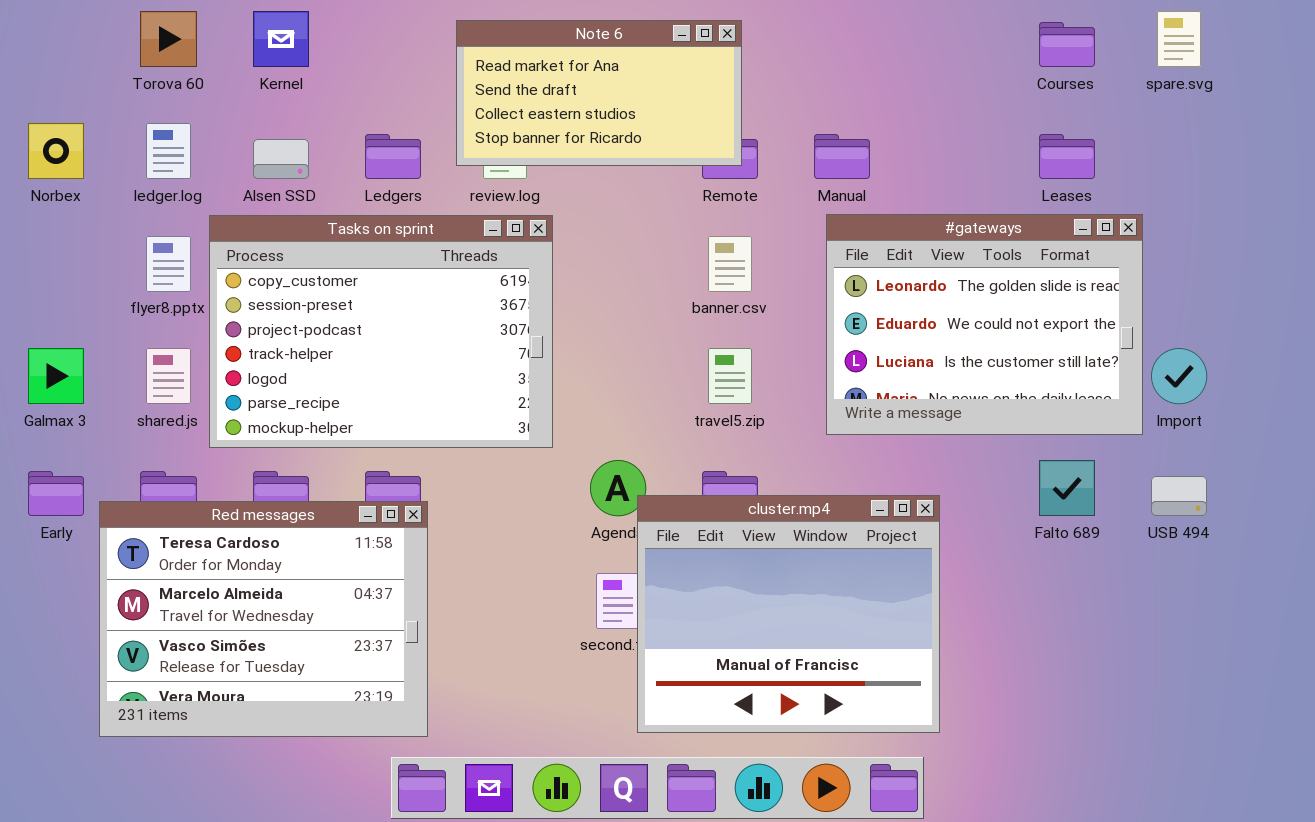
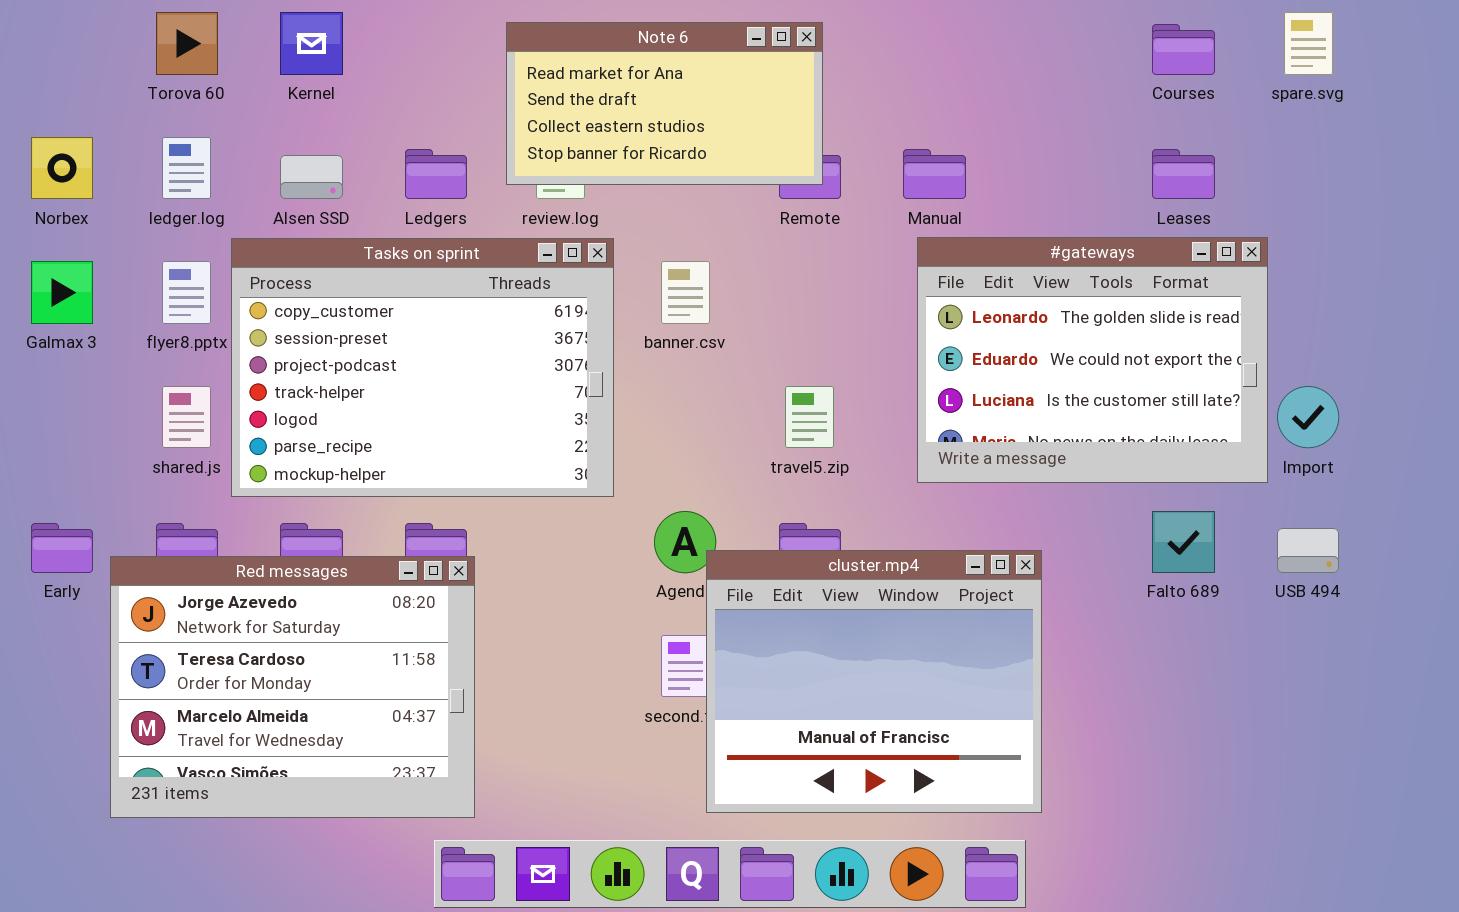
banner.csv: [708,236,752,292] -> [661,261,710,324], moved
Galmax 3: [28,348,84,404] -> [31,261,93,324], moved
Red messages: [99,501,428,737] -> [110,556,475,818], scrolled up 1 row

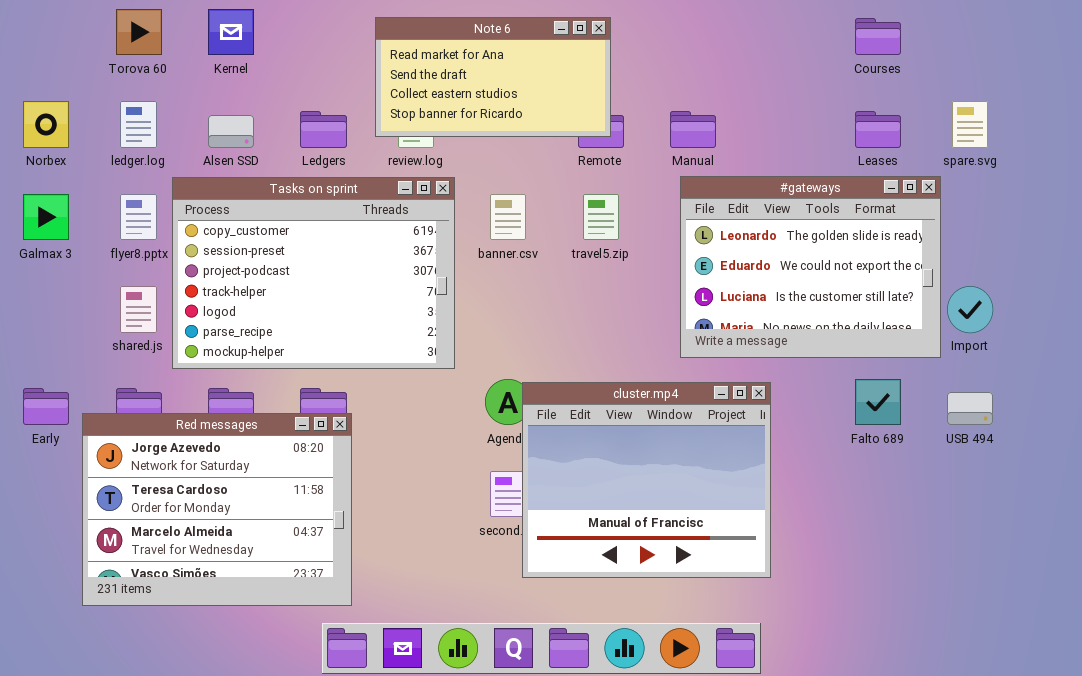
spare.svg: [1284,12,1333,75] -> [952,101,988,148], moved
travel5.zip: [785,386,834,448] -> [583,194,619,240], moved
cluster.mp4: [706,550,1042,813] -> [522,382,771,578], moved

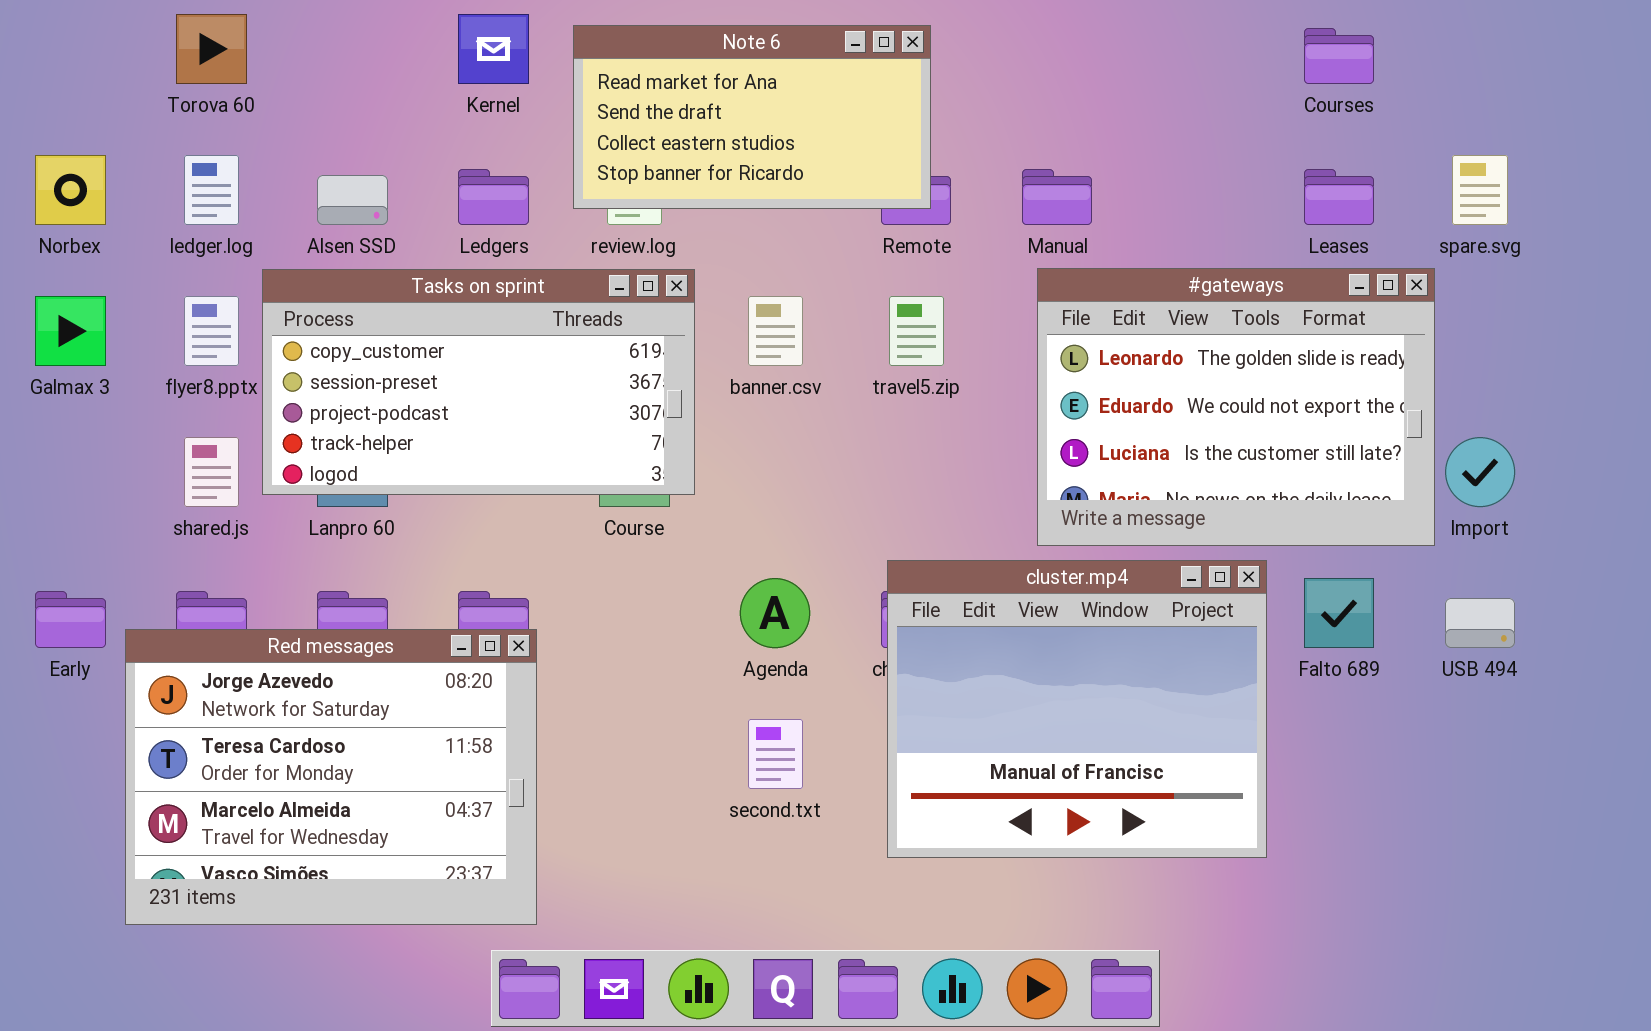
Kernel: [208,9,254,55] -> [458,14,529,84], moved
Tasks on sprint: [172,177,455,369] -> [262,269,695,495], resized
cluster.mp4: [522,382,771,578] -> [887,560,1267,858], moved

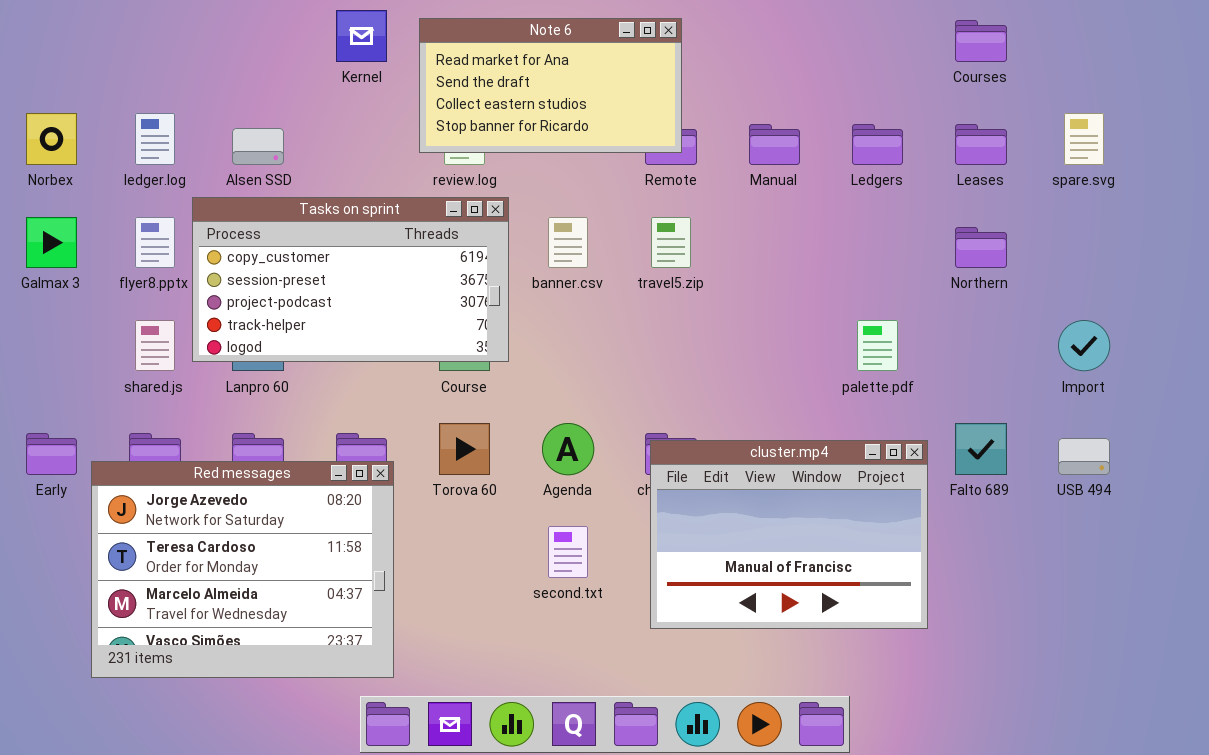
Torova 60: [176,14,247,84] -> [439,423,490,475], moved
Ledgers: [458,169,529,225] -> [852,124,903,165], moved
#gateways: [1037,268,1435,546] -> none, closed
cluster.mp4: [887,560,1267,858] -> [650,440,928,629], resized

